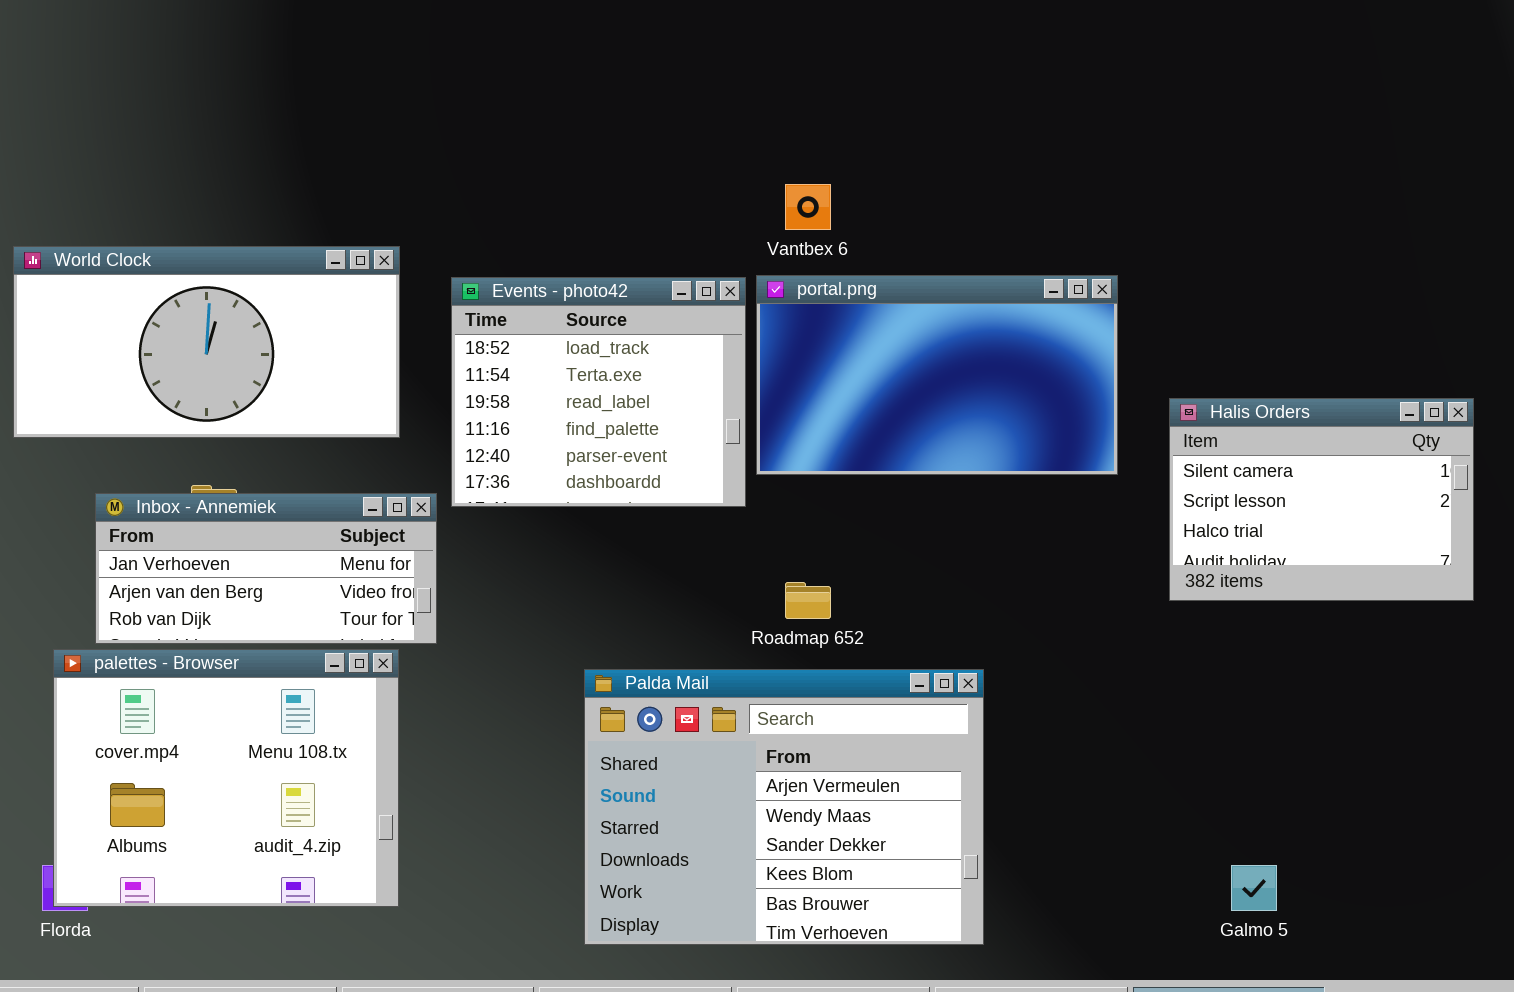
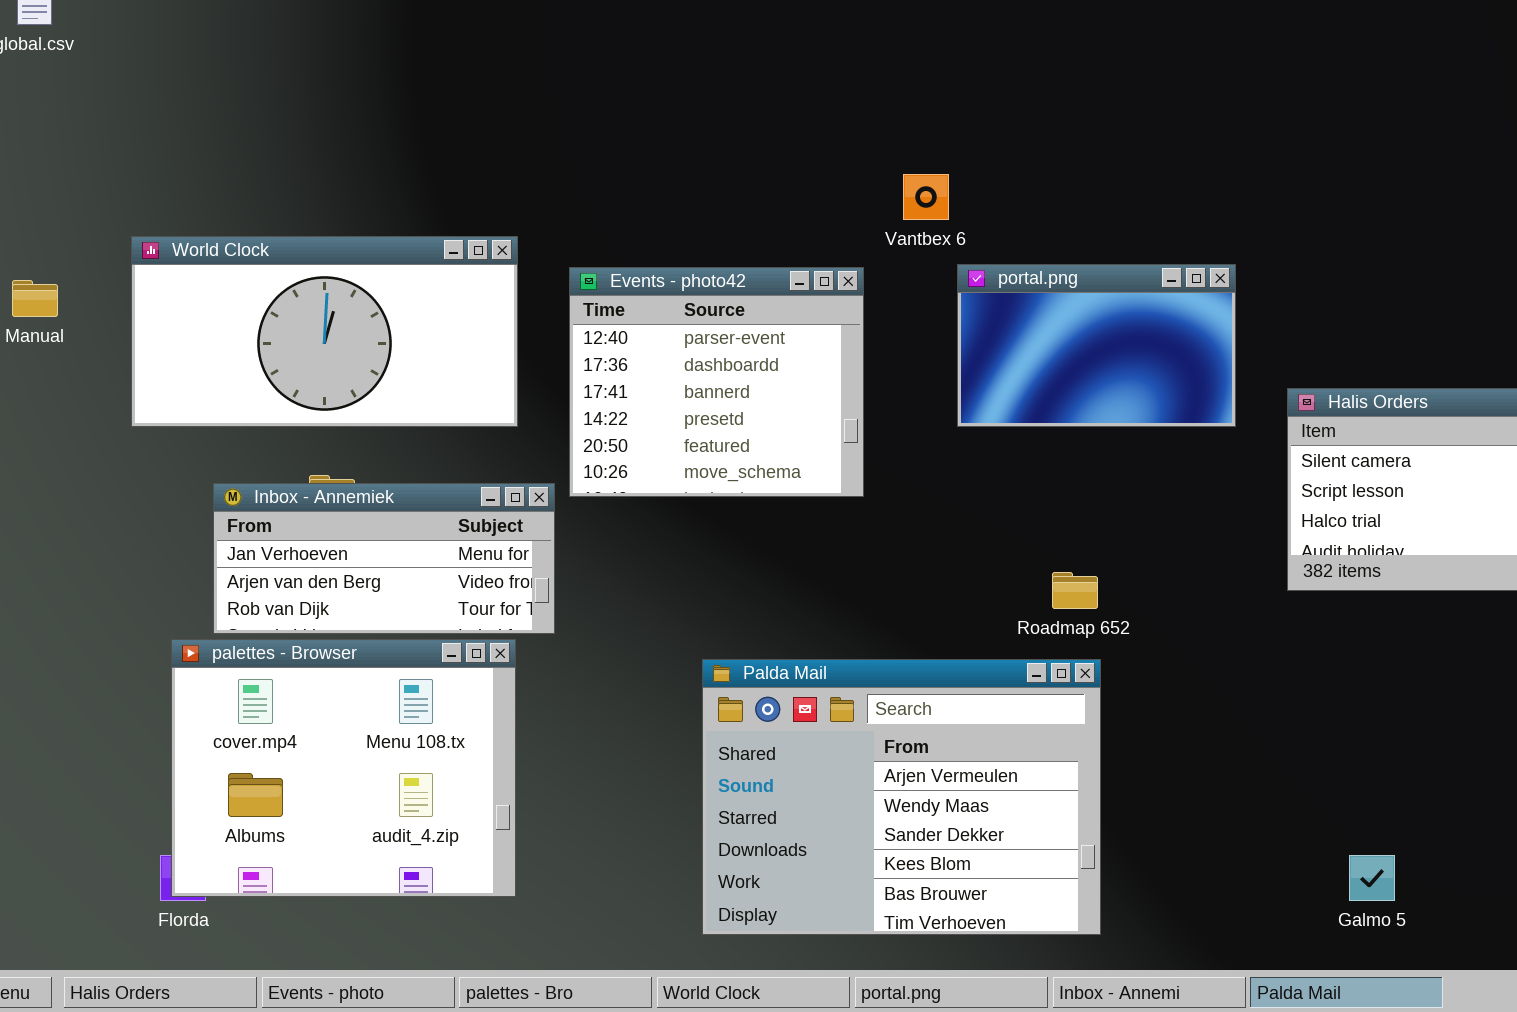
portal.png: [756,275,1118,475] -> [957,264,1236,427], resized
Events - photo42: [451,277,746,507] -> [569,267,864,497], scrolled down 4 rows
Roadmap 652: [785,582,831,619] -> [1052,572,1098,609], moved

